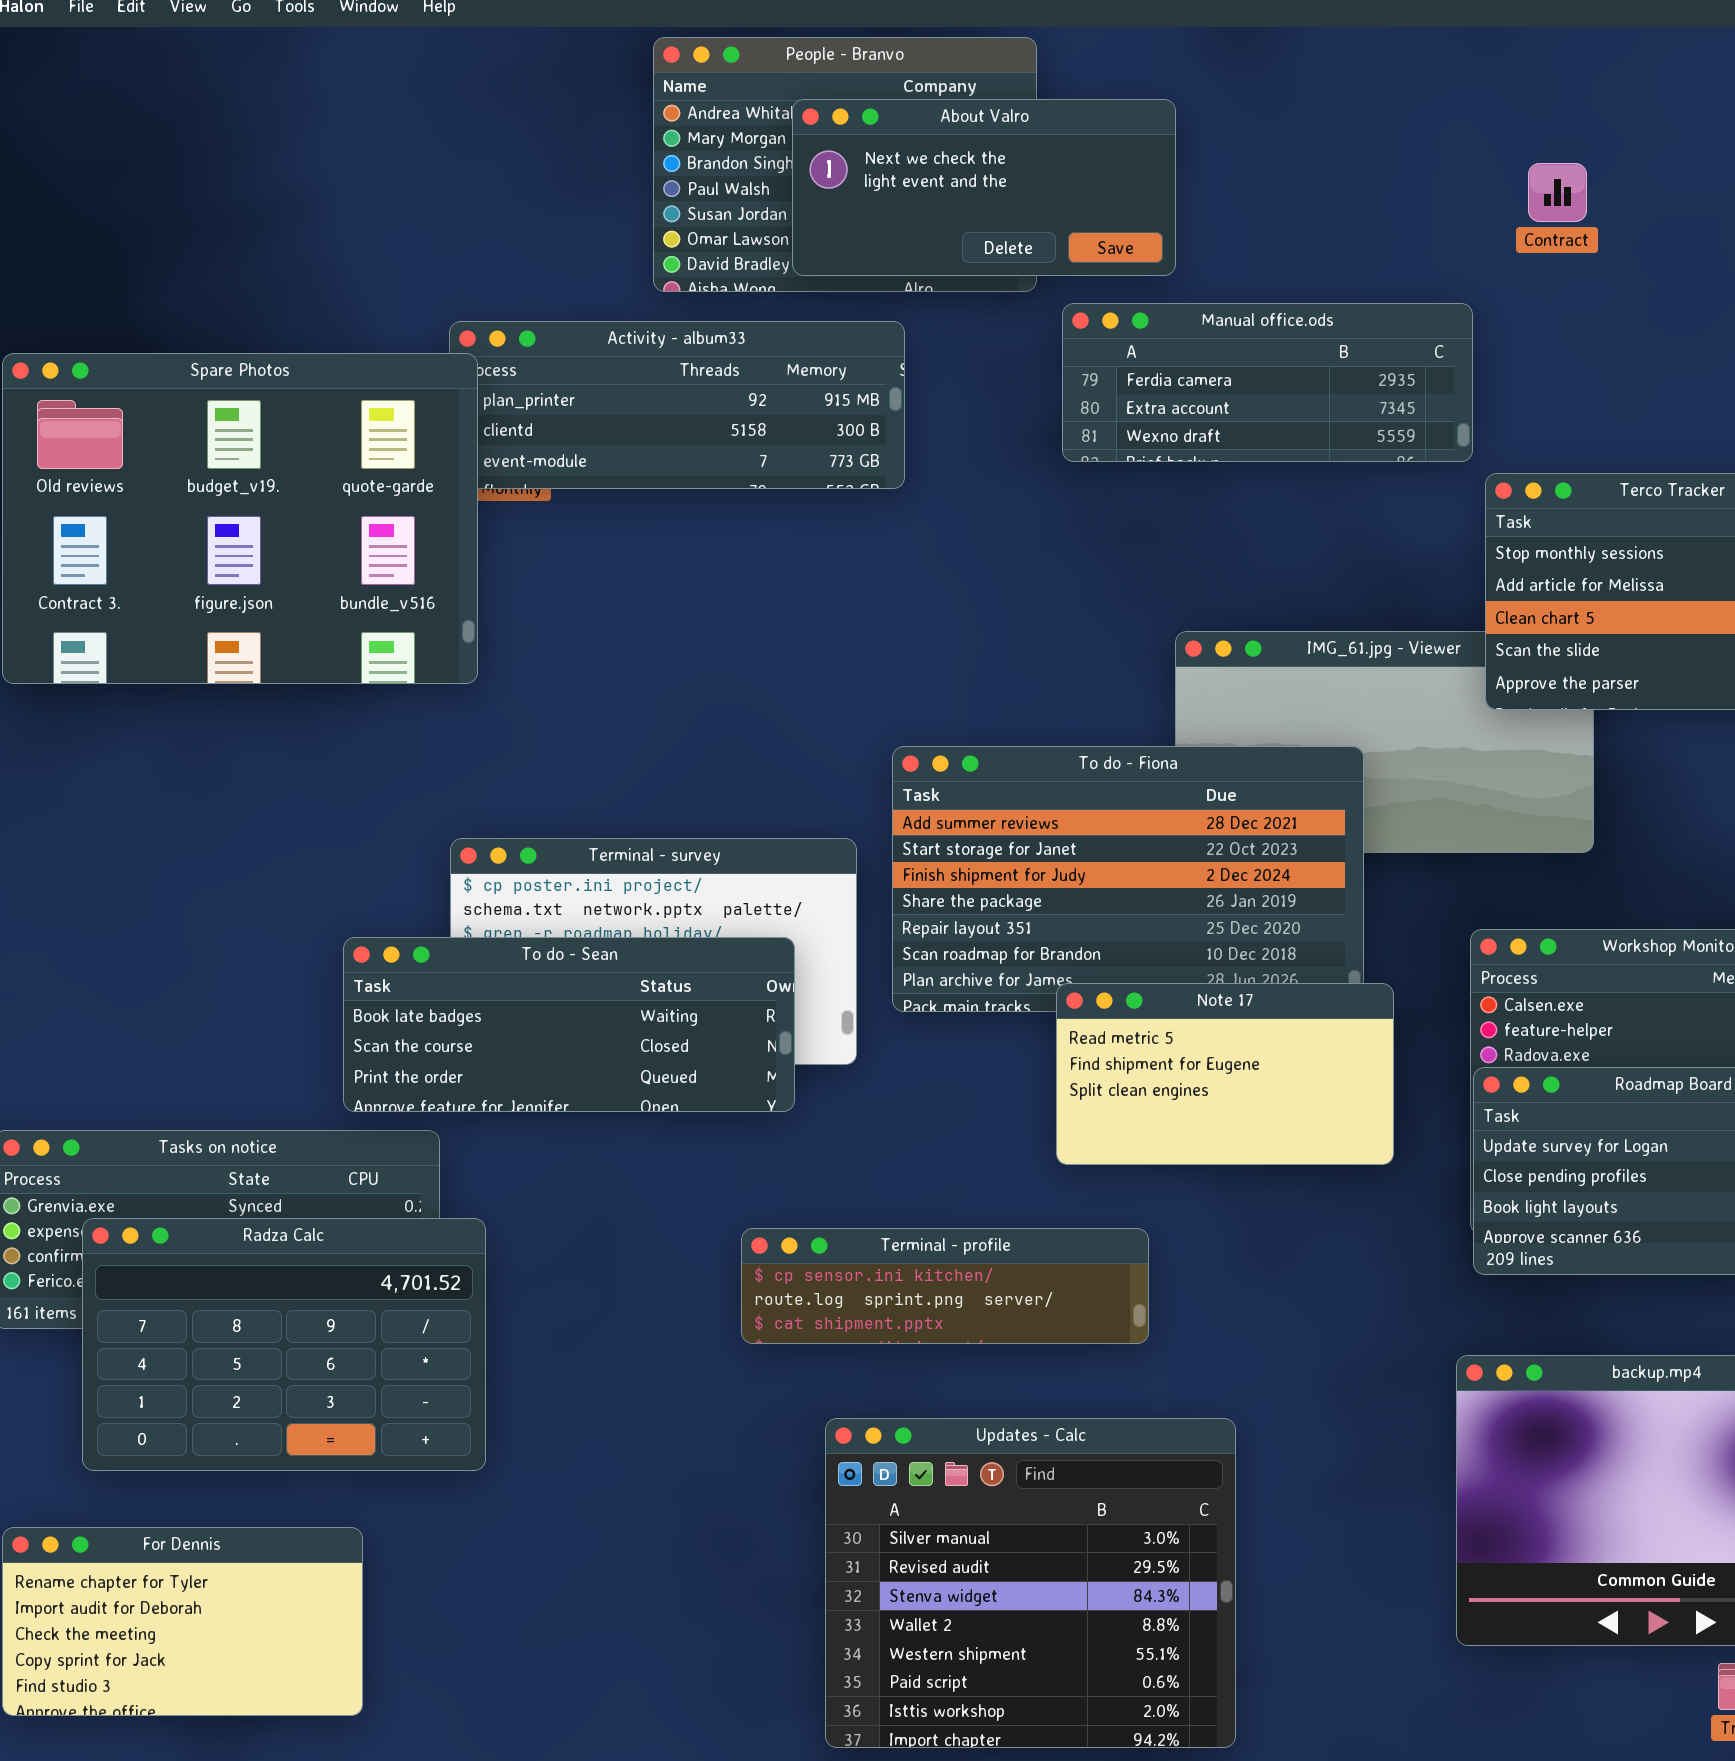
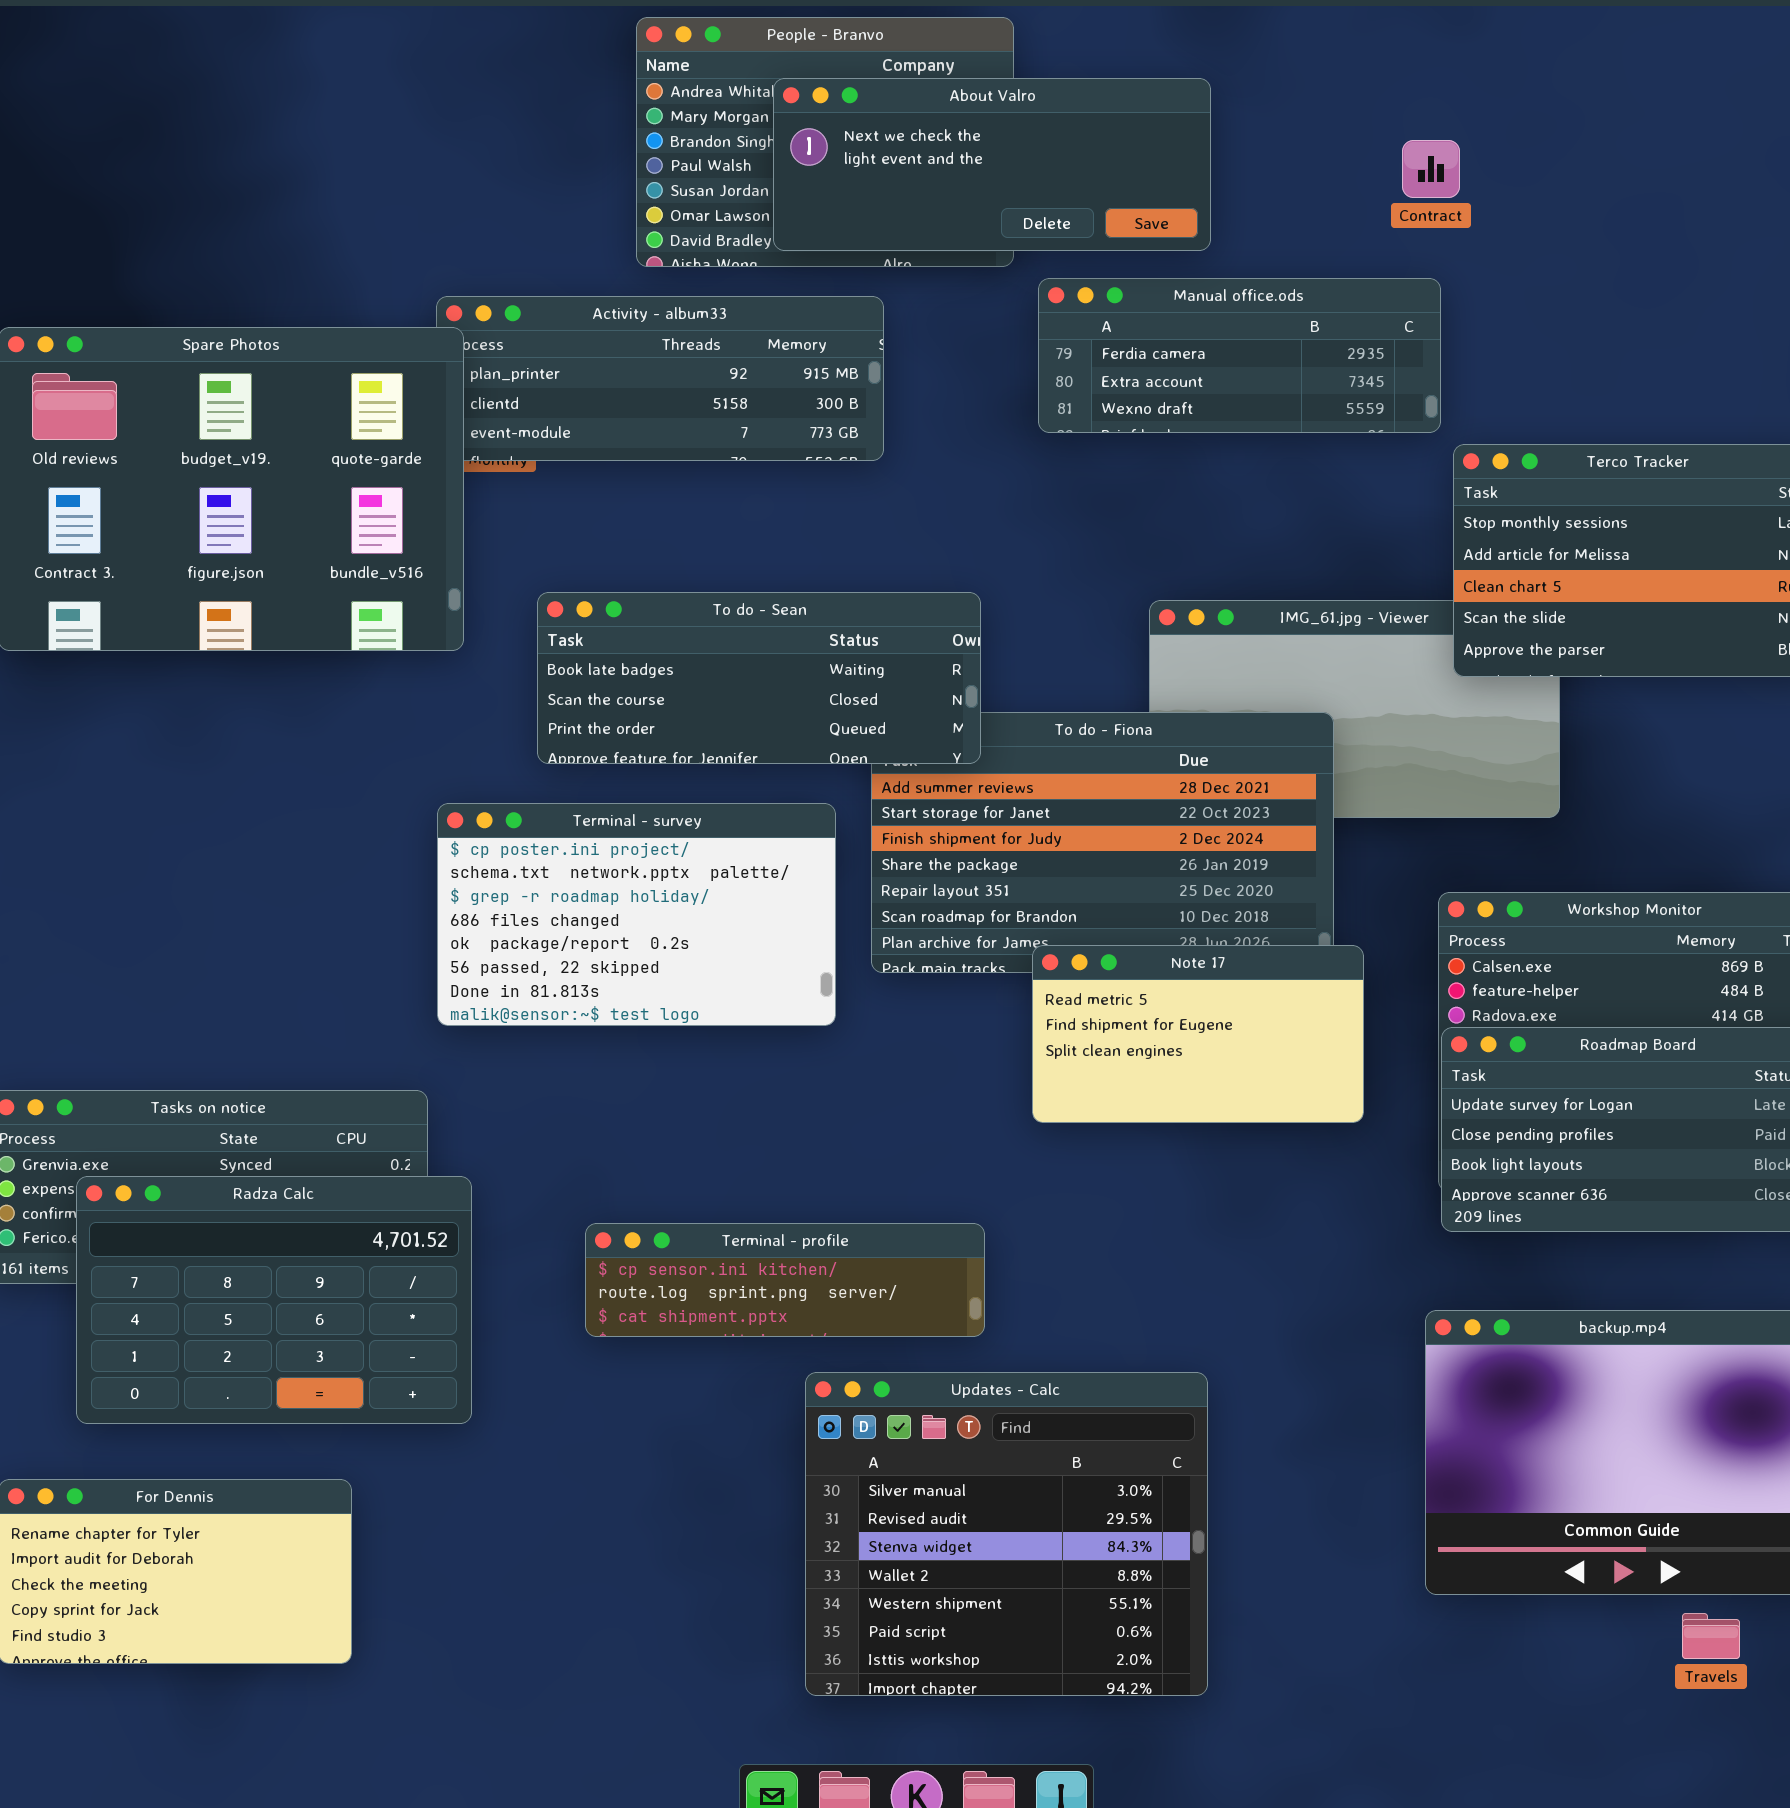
About Valro: [792,99,1176,276] -> [773,78,1211,251], resized
Contract: [1528,163,1587,222] -> [1402,140,1460,198], moved
To do - Sean: [343,937,795,1112] -> [537,592,981,764], moved
Terminal - profile: [741,1228,1149,1344] -> [585,1223,985,1337], moved

